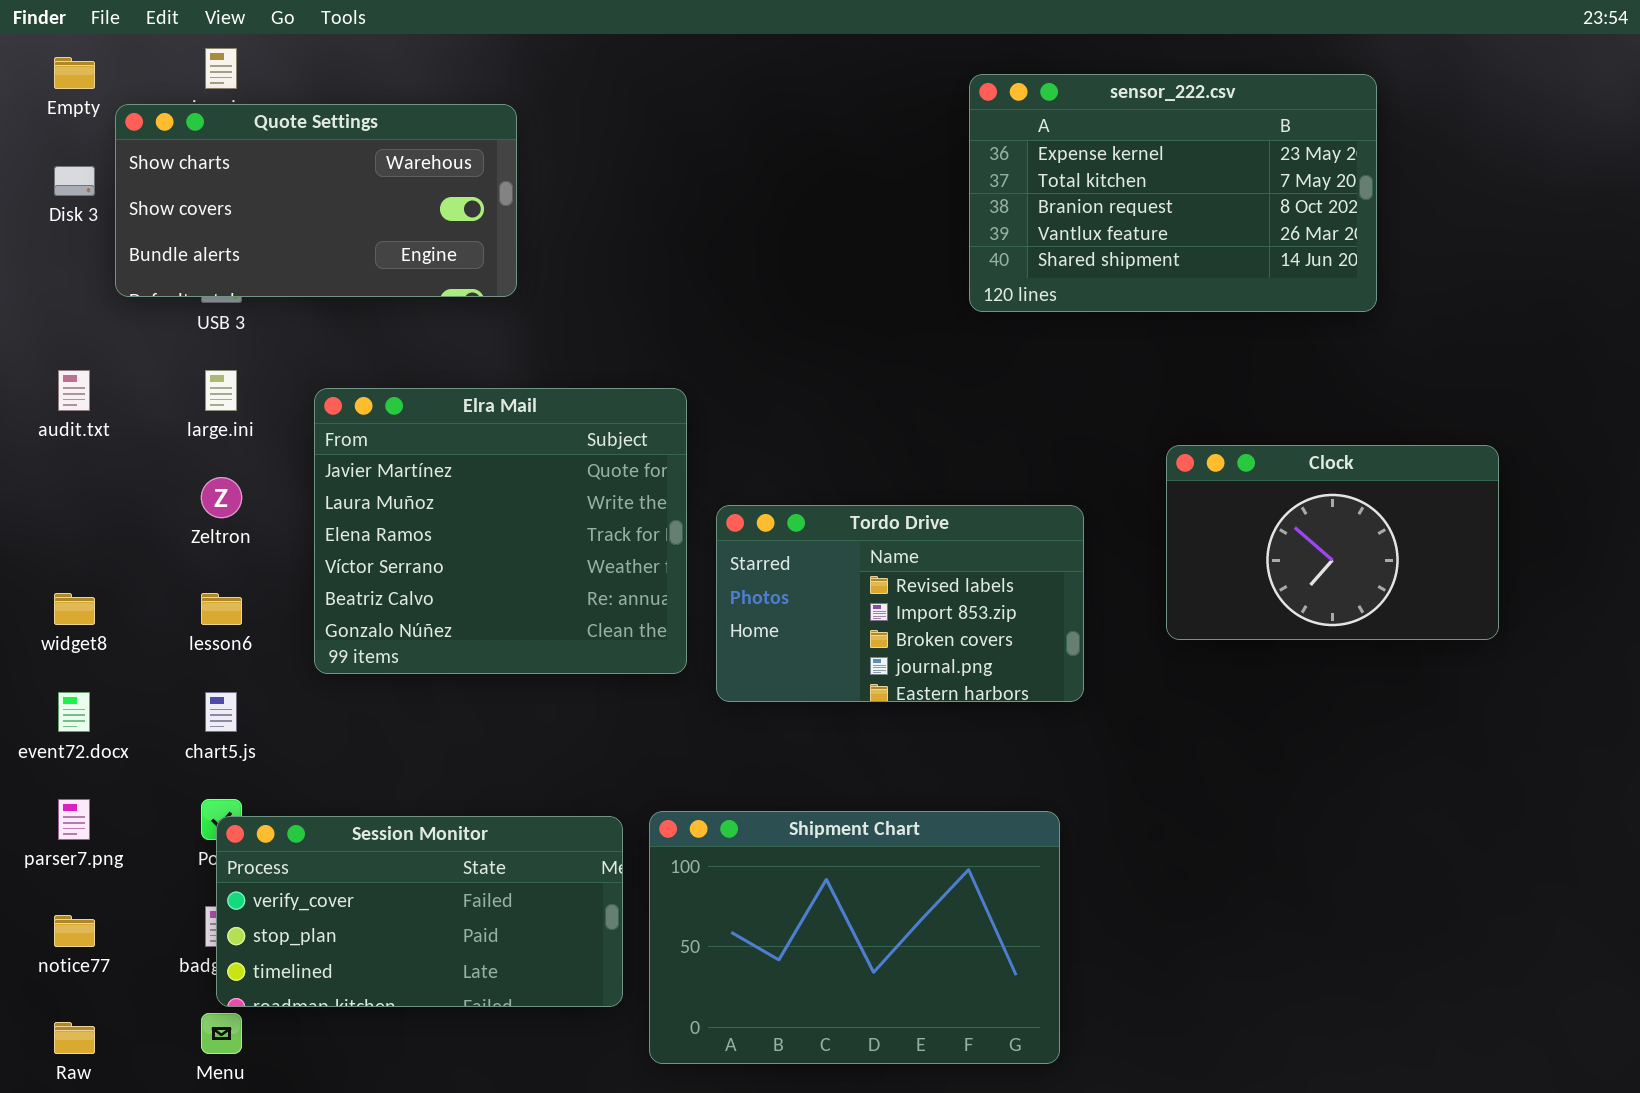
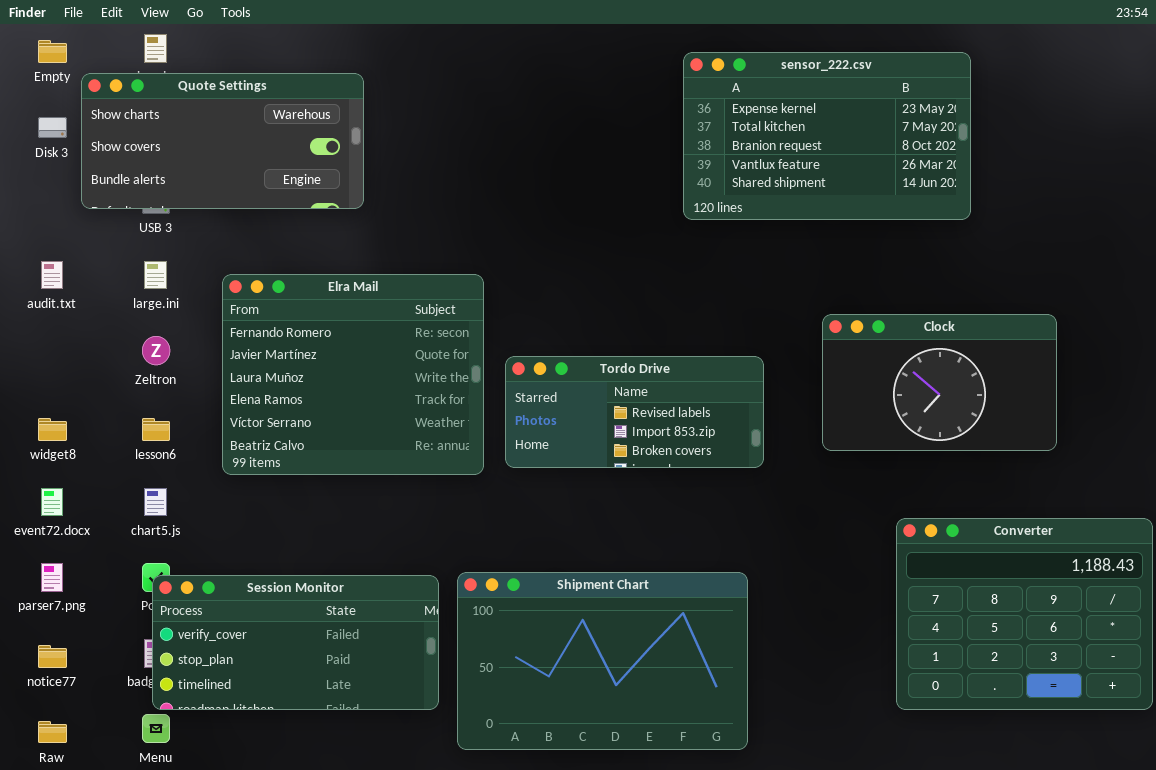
Elra Mail: [314,388,687,674] -> [222,274,484,475], scrolled up 1 row
Tordo Drive: [716,505,1084,702] -> [505,356,764,468], resized
Converter: none -> [896,518,1153,710], opened

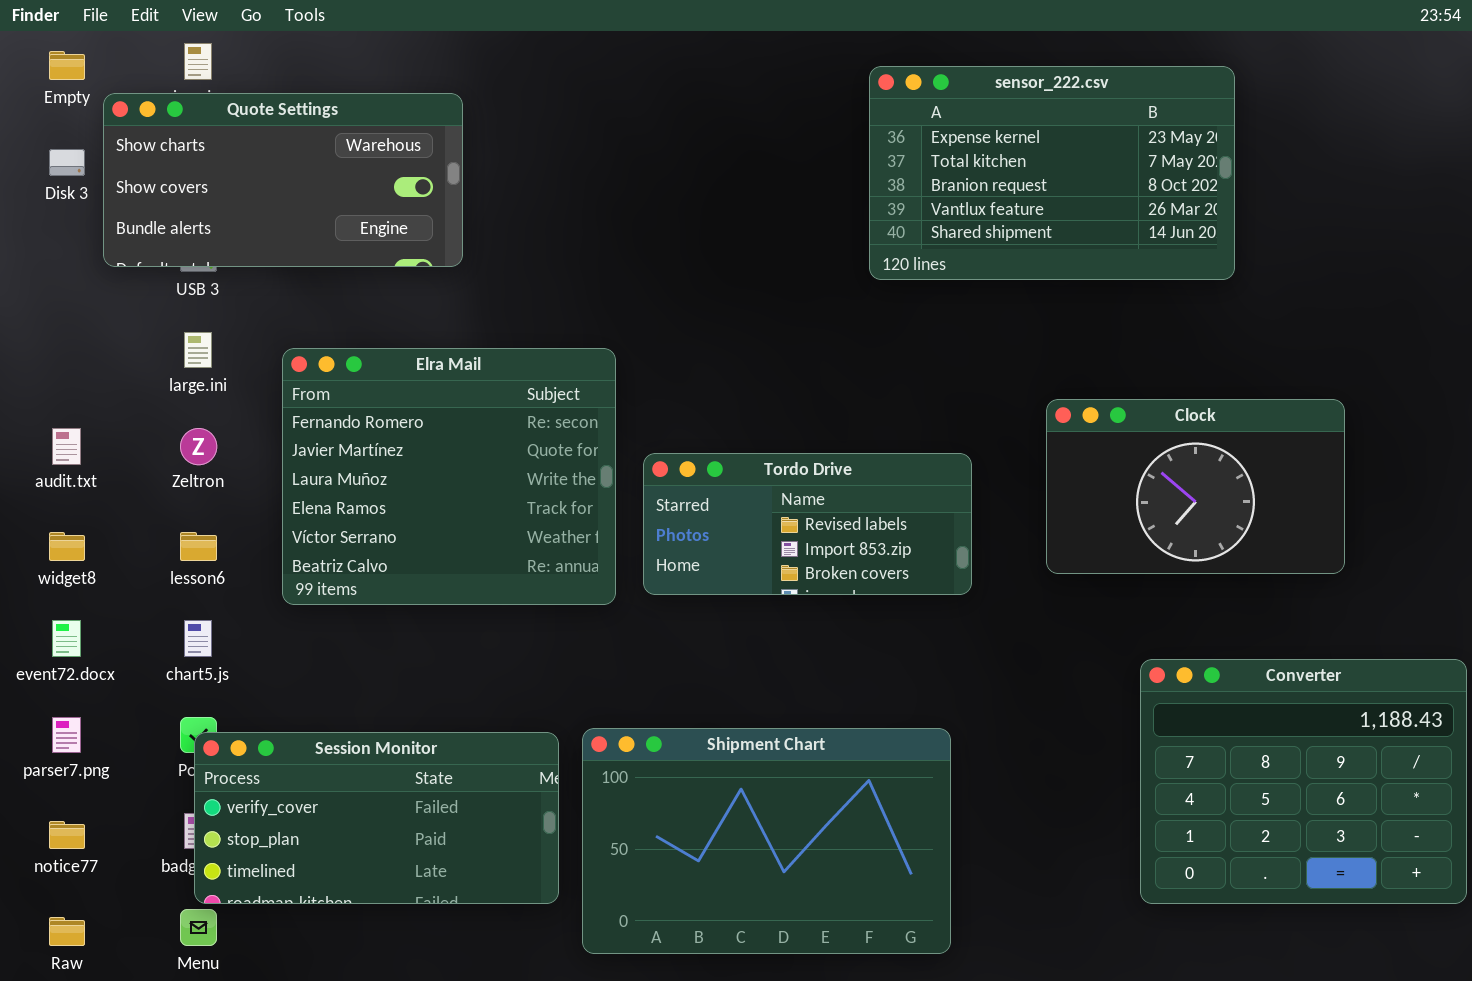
audit.txt: [41,261,63,289] -> [52,428,81,465], moved

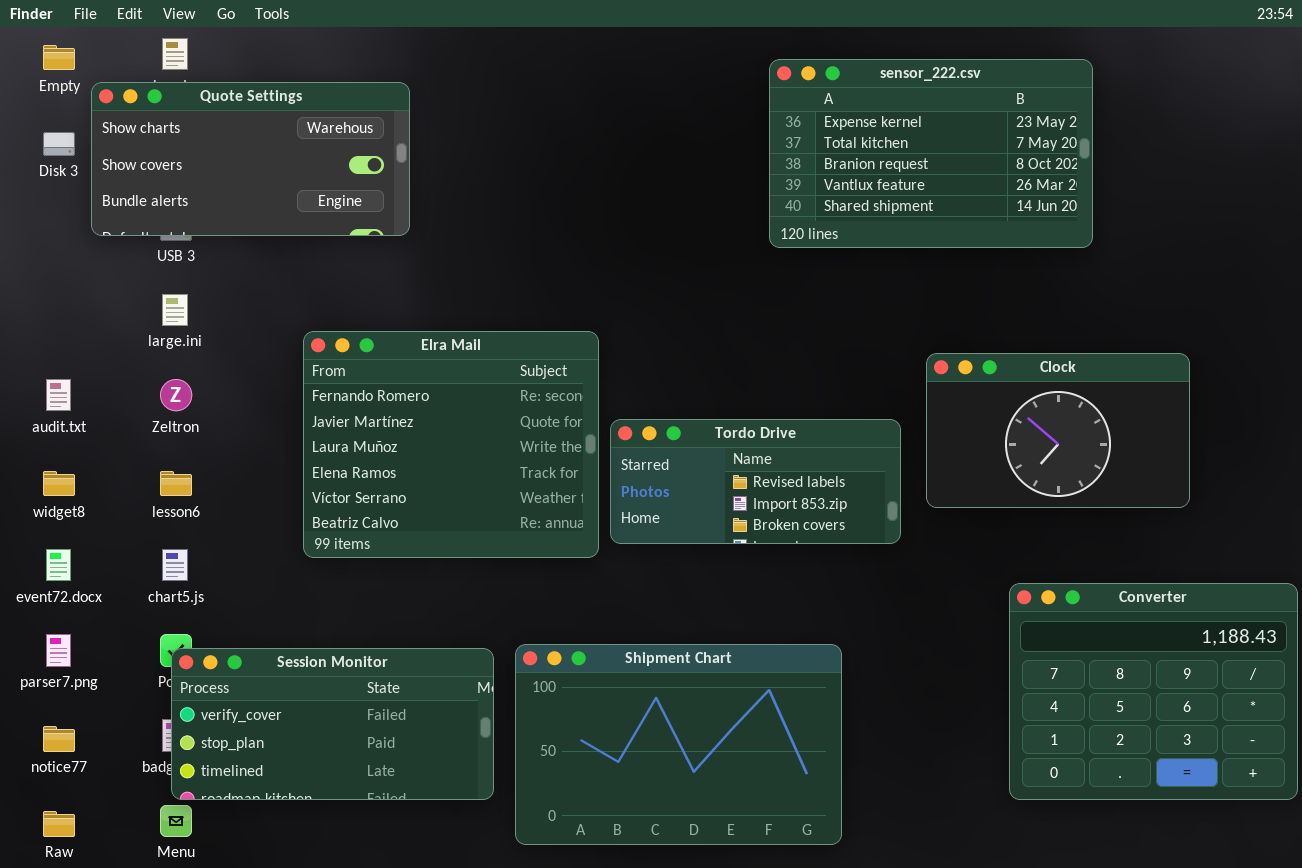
Elra Mail: [282,348,616,605] -> [303,331,599,558], moved
Tordo Drive: [643,453,972,595] -> [610,419,901,544], moved

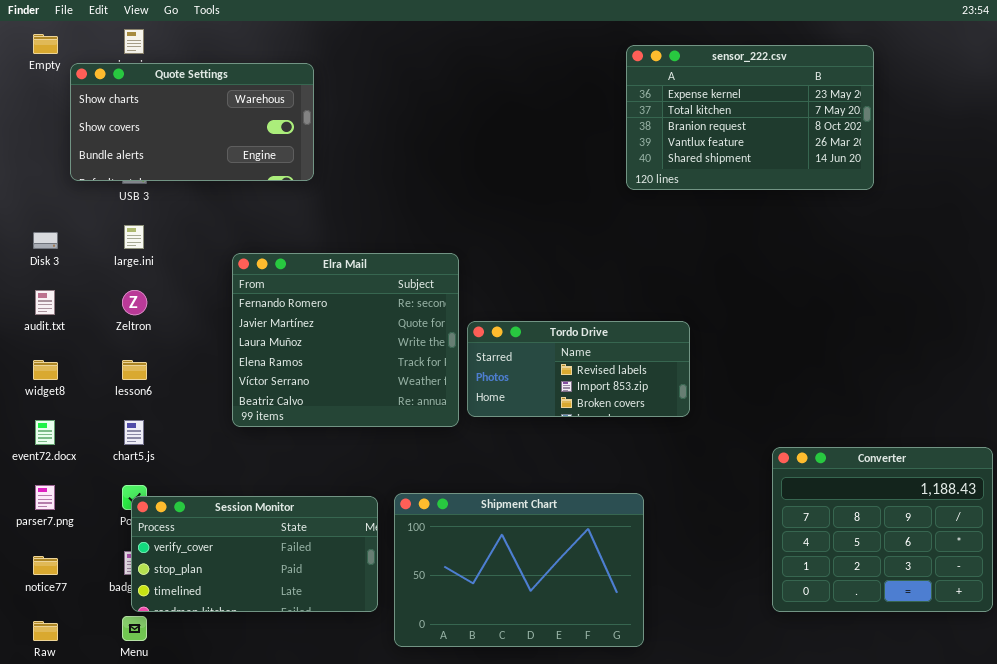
sensor_222.csv: [769,59,1093,248] -> [626,45,874,190], moved
Disk 3: [43,132,75,156] -> [33,232,58,249], moved
Clock: [926,353,1190,508] -> none, closed

